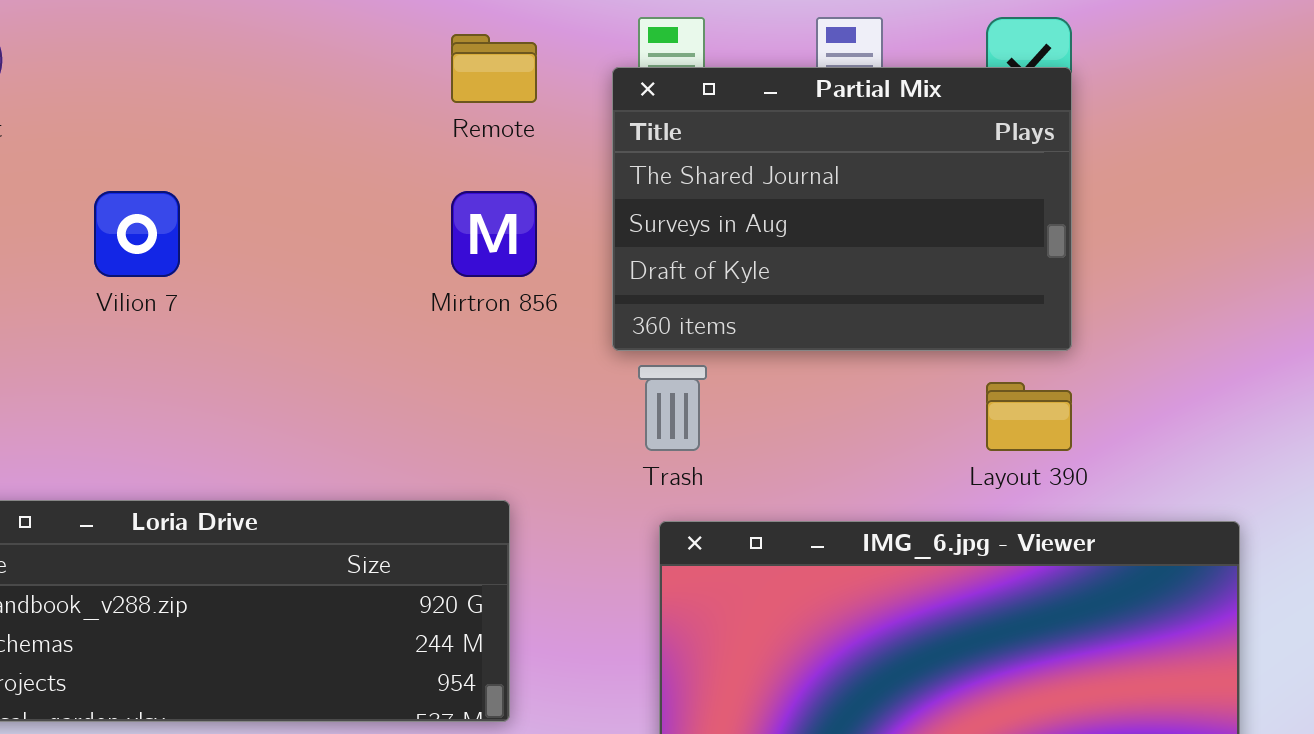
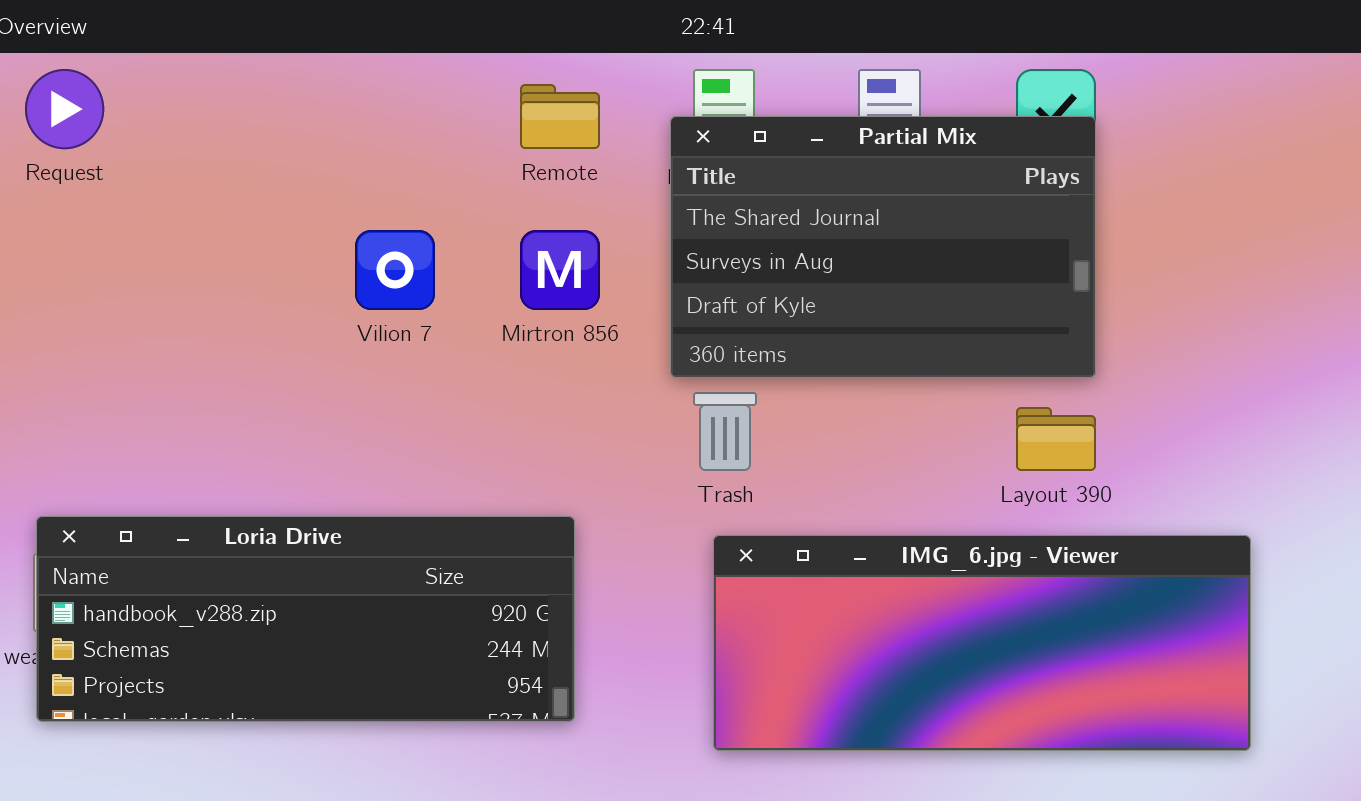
Vilion 7: [94,191,180,277] -> [355,230,435,310], moved

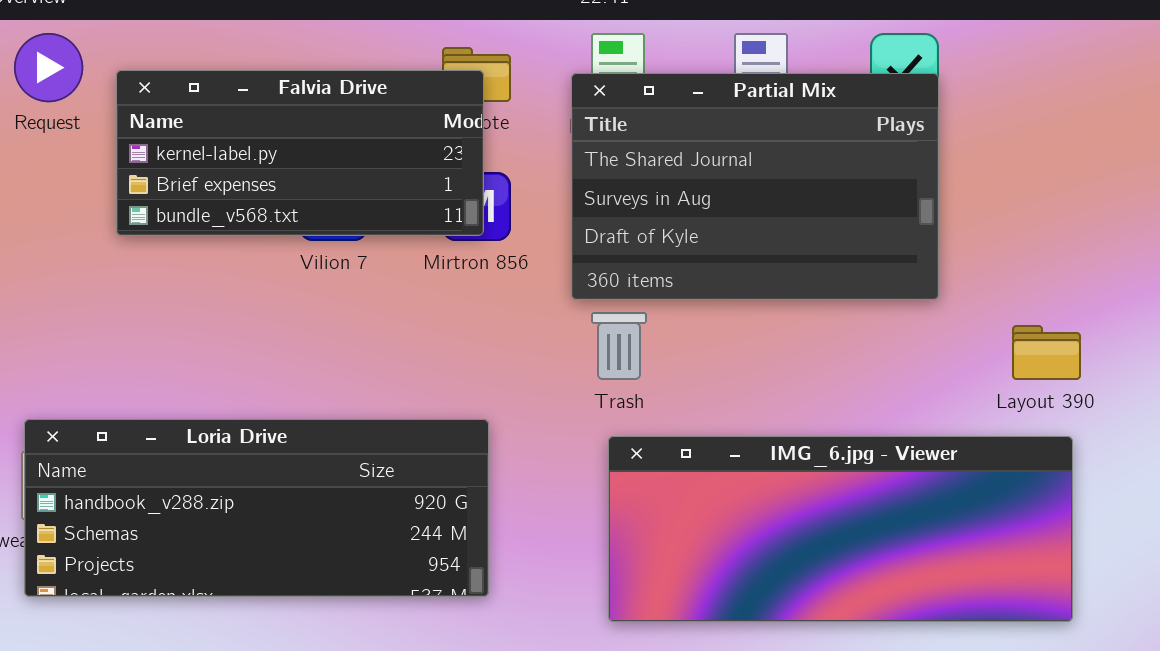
Falvia Drive: none -> [116,70,484,236], opened
Layout 390: [1016,407,1096,471] -> [1012,325,1081,380], moved

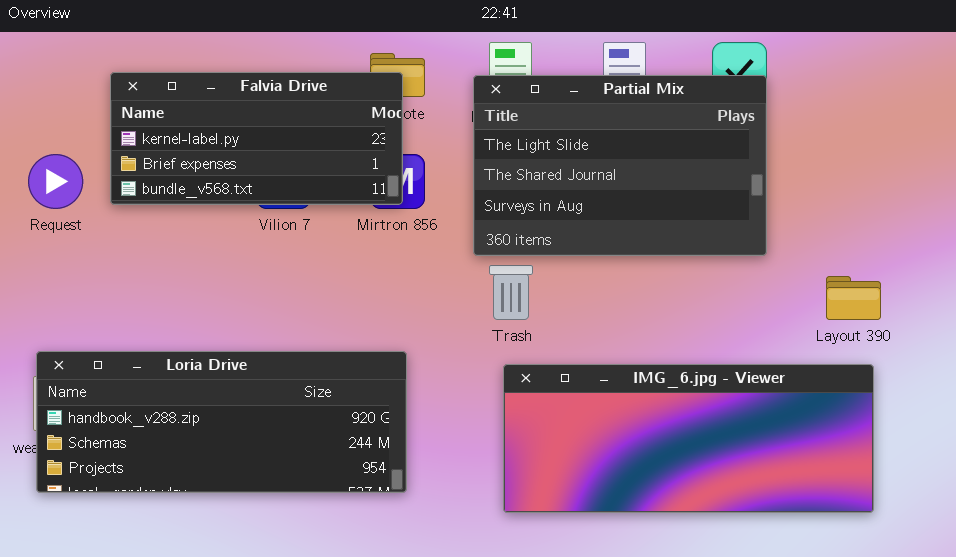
Request: [14,33,83,102] -> [28,154,83,209], moved
Partial Mix: [571,73,939,300] -> [473,75,767,256], scrolled up 1 row

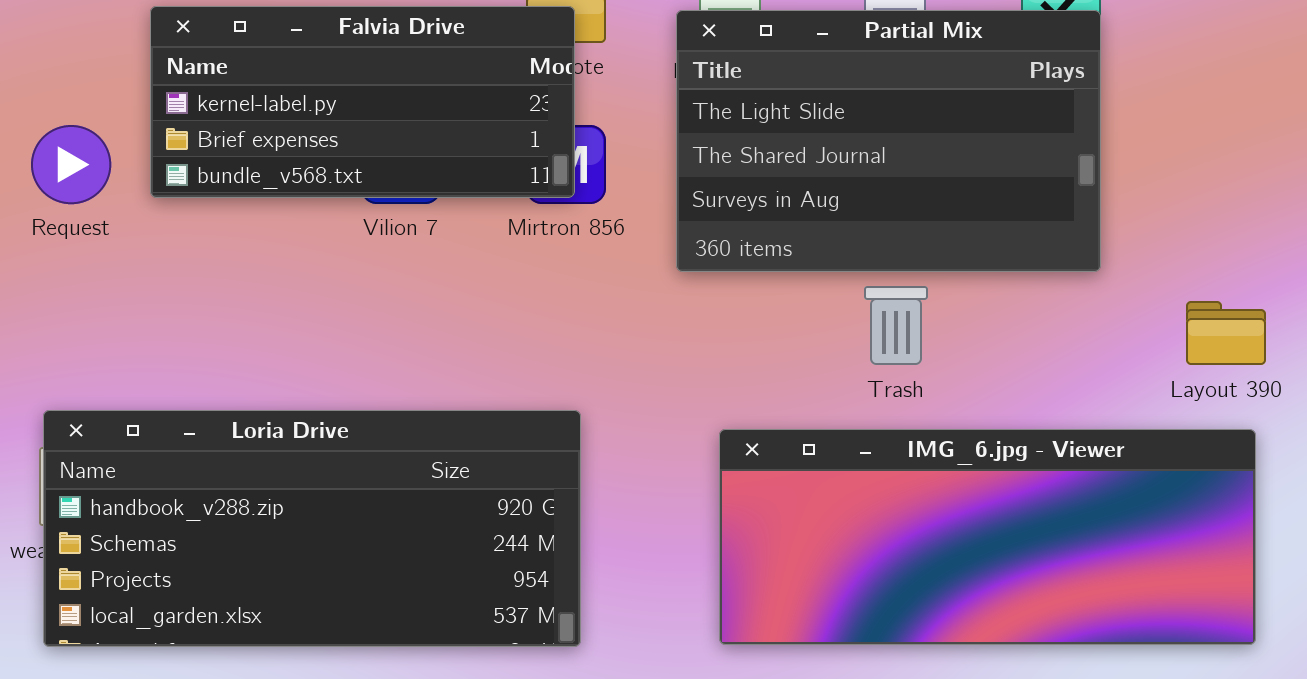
Trash: [489,265,533,320] -> [864,286,928,365], moved
Loria Drive: [36,351,407,493] -> [43,410,581,647], resized

